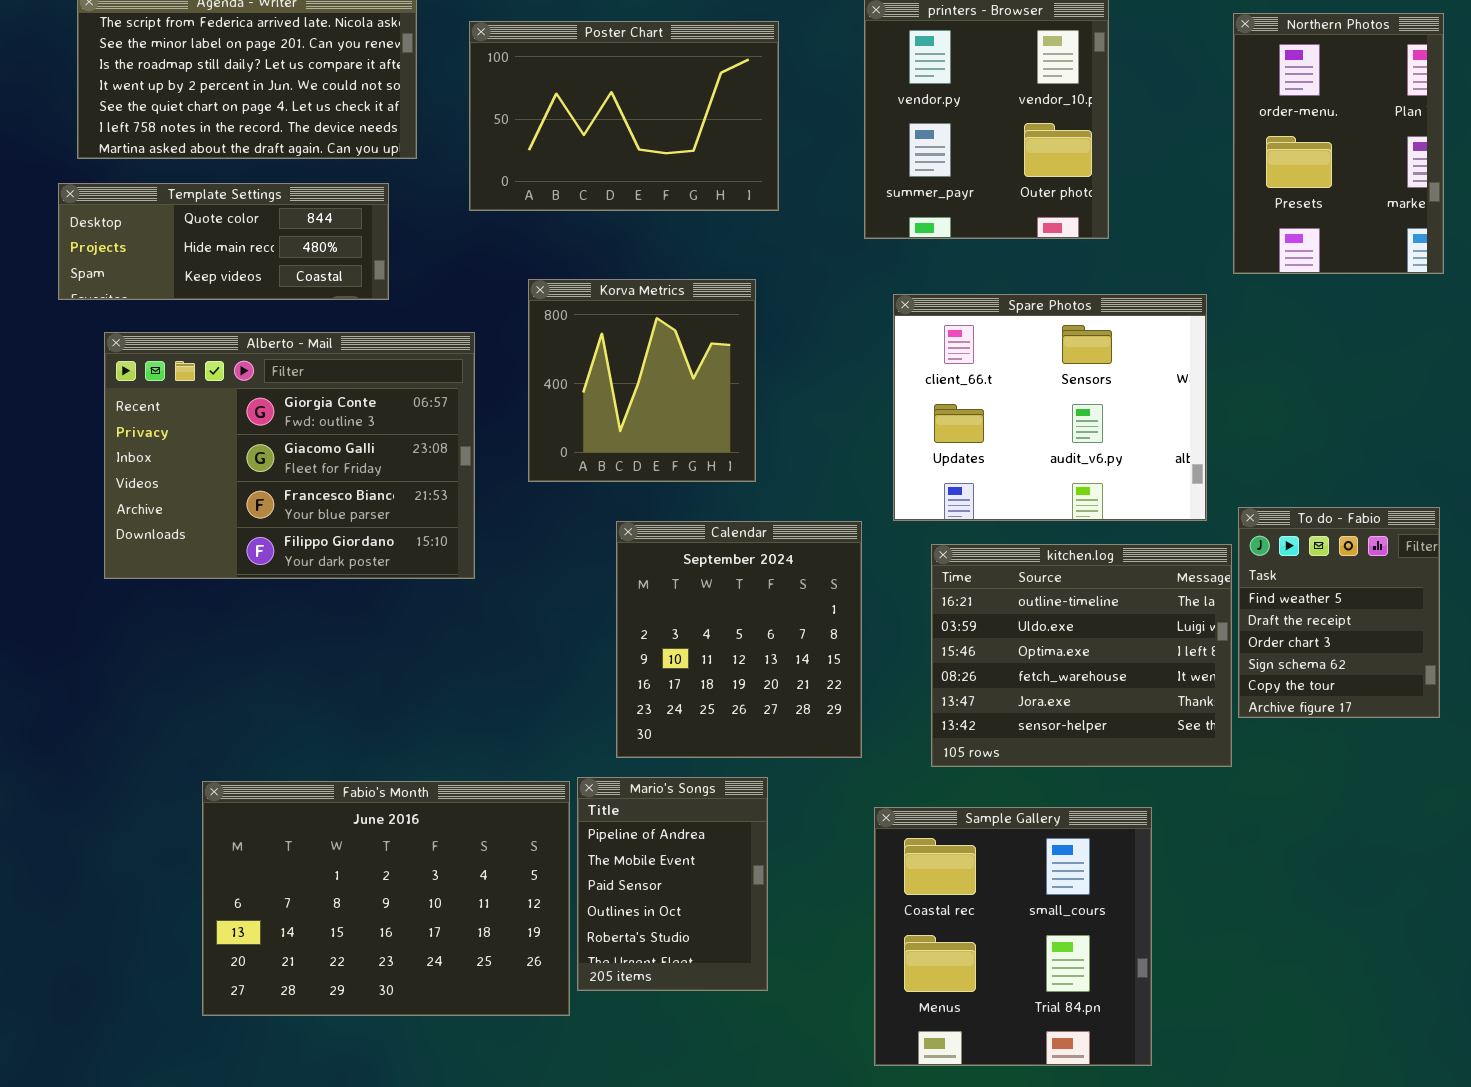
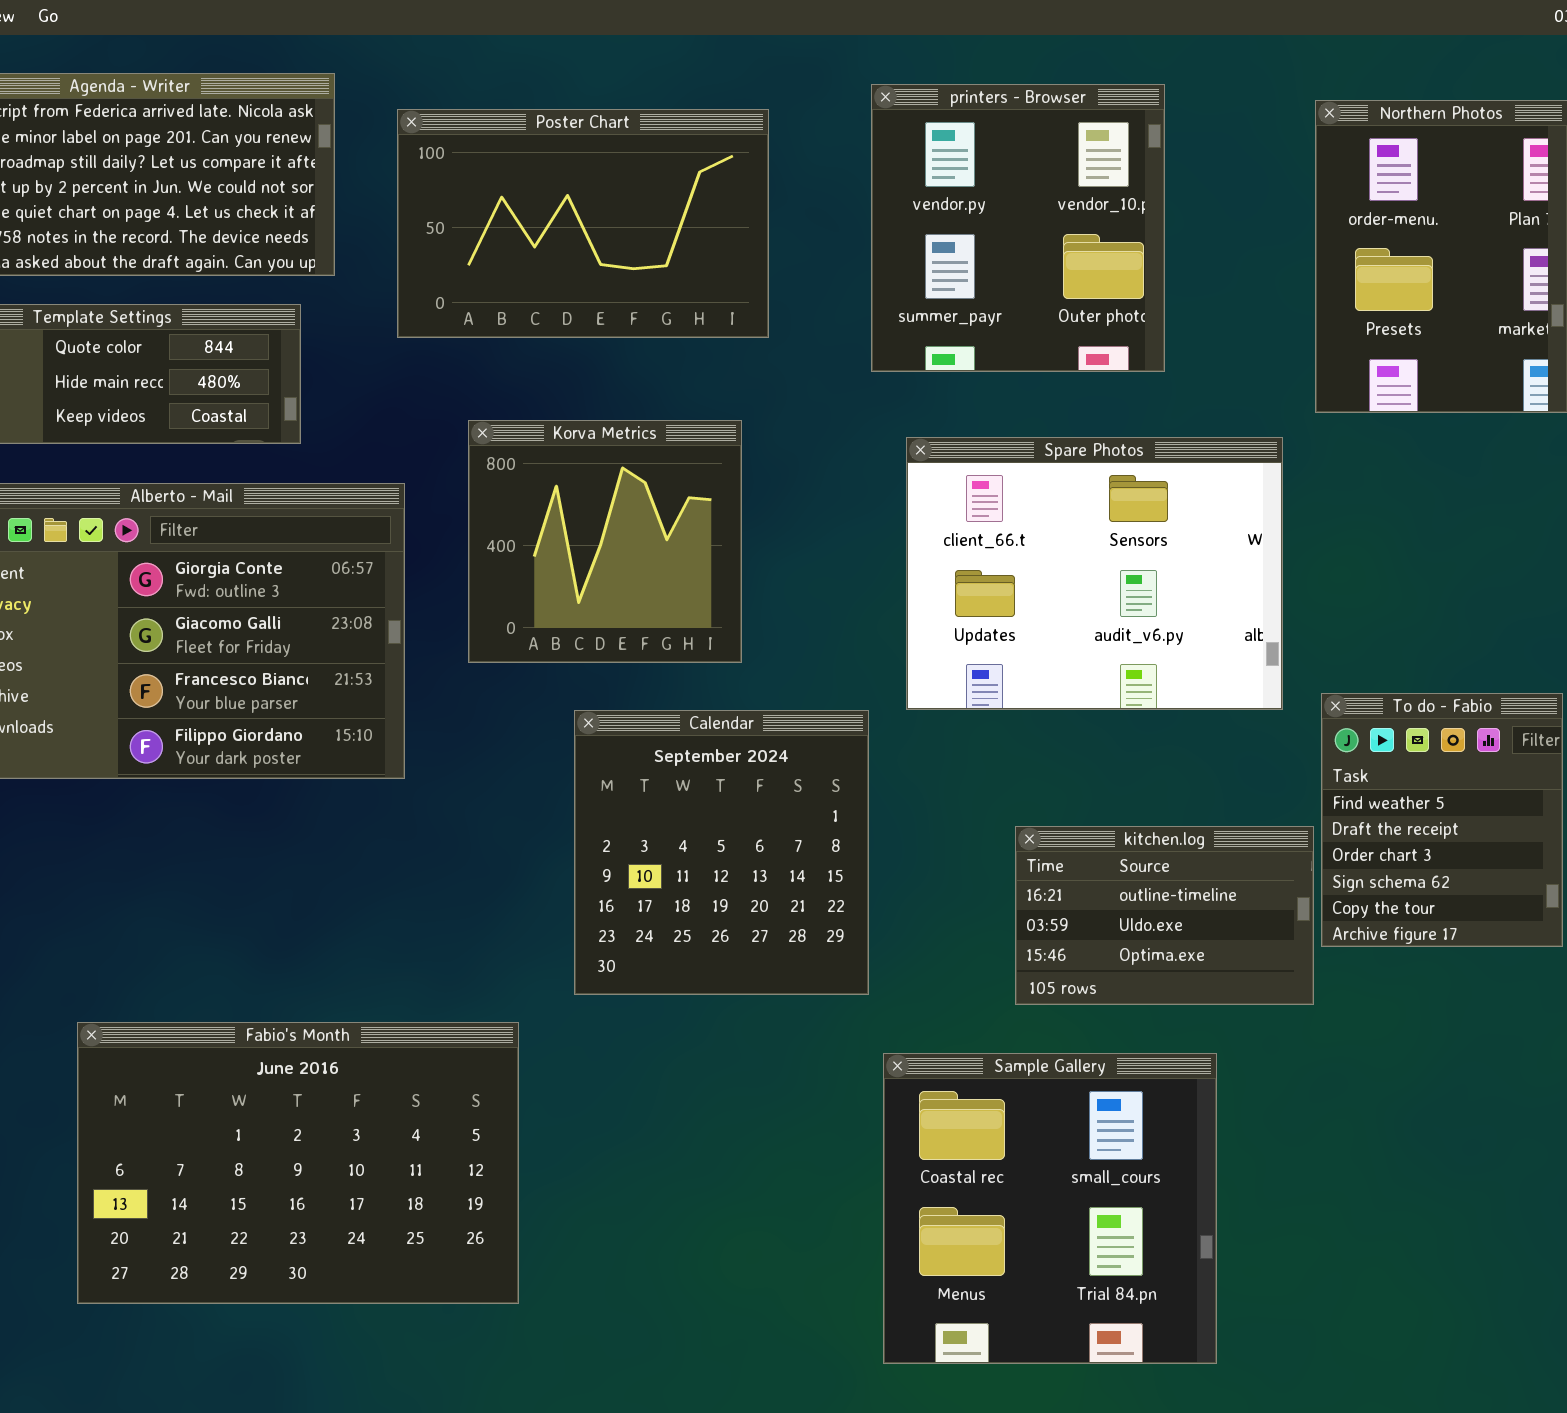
kitchen.log: [931,544,1232,767] -> [1015,826,1314,1005], resized
Mario's Songs: [577,777,768,991] -> none, closed

